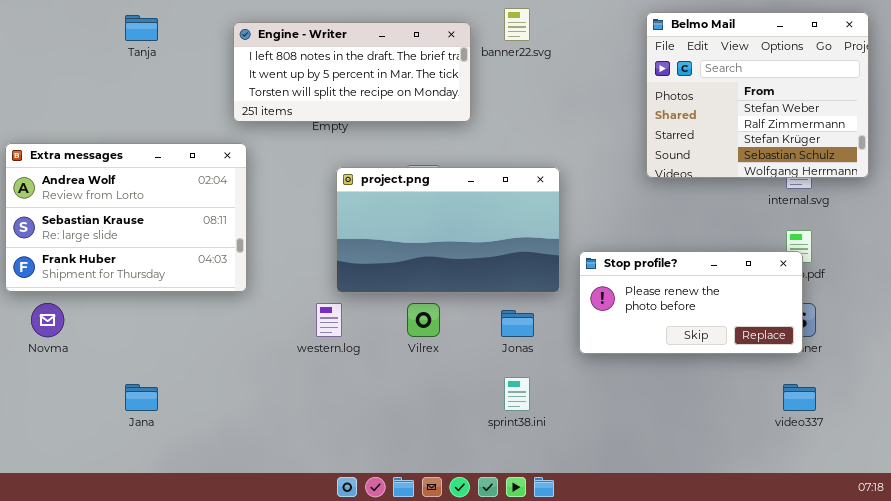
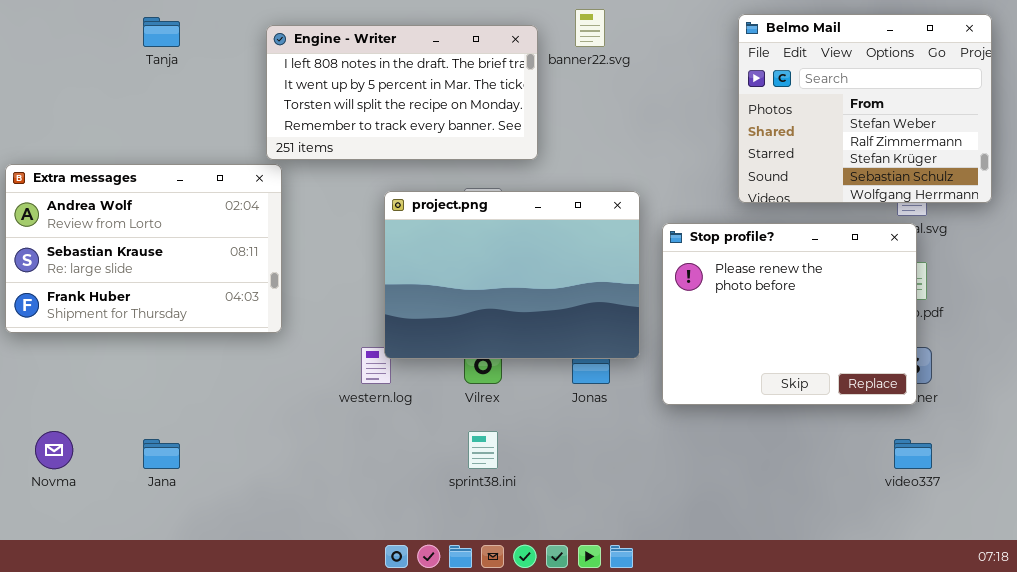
Engine - Writer: [233,22,471,122] -> [266,25,538,160], resized
project.png: [336,167,560,293] -> [384,191,640,359], resized
Stop profile?: [579,251,803,354] -> [662,223,917,405], resized
Novma: [31,303,64,337] -> [35,431,73,469], moved
sprint38.ini: [504,377,530,411] -> [468,431,498,469], moved

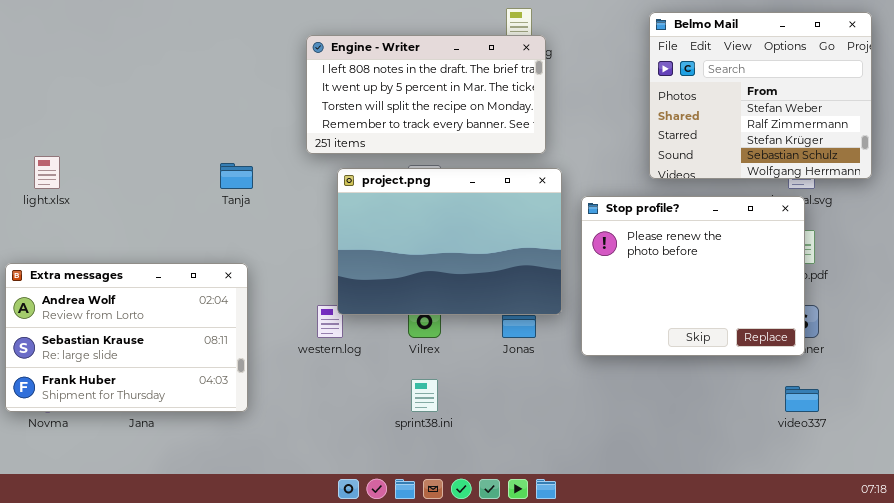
Tanja: [143,17,180,47] -> [220,163,253,189], moved
Engine - Writer: [266,25,538,160] -> [306,35,546,154], moved
Extra messages: [5,164,282,333] -> [5,263,248,412], moved

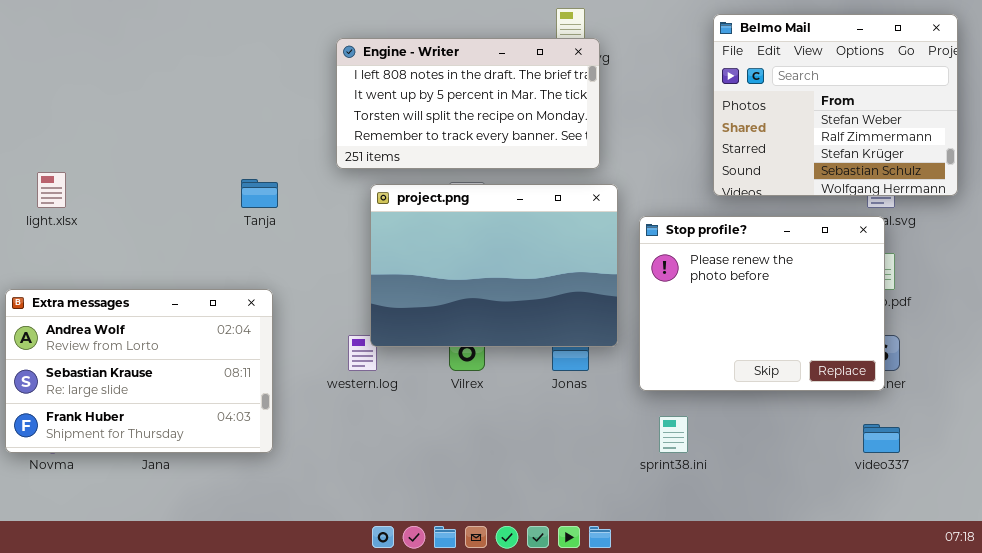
sprint38.ini: [411,379,438,412] -> [659,416,688,453], moved

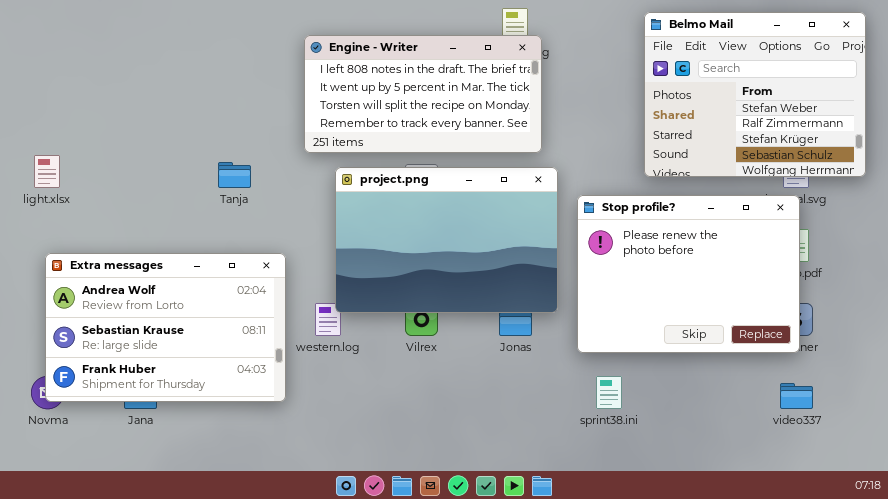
Extra messages: [5,289,273,453] -> [45,253,286,402], moved

